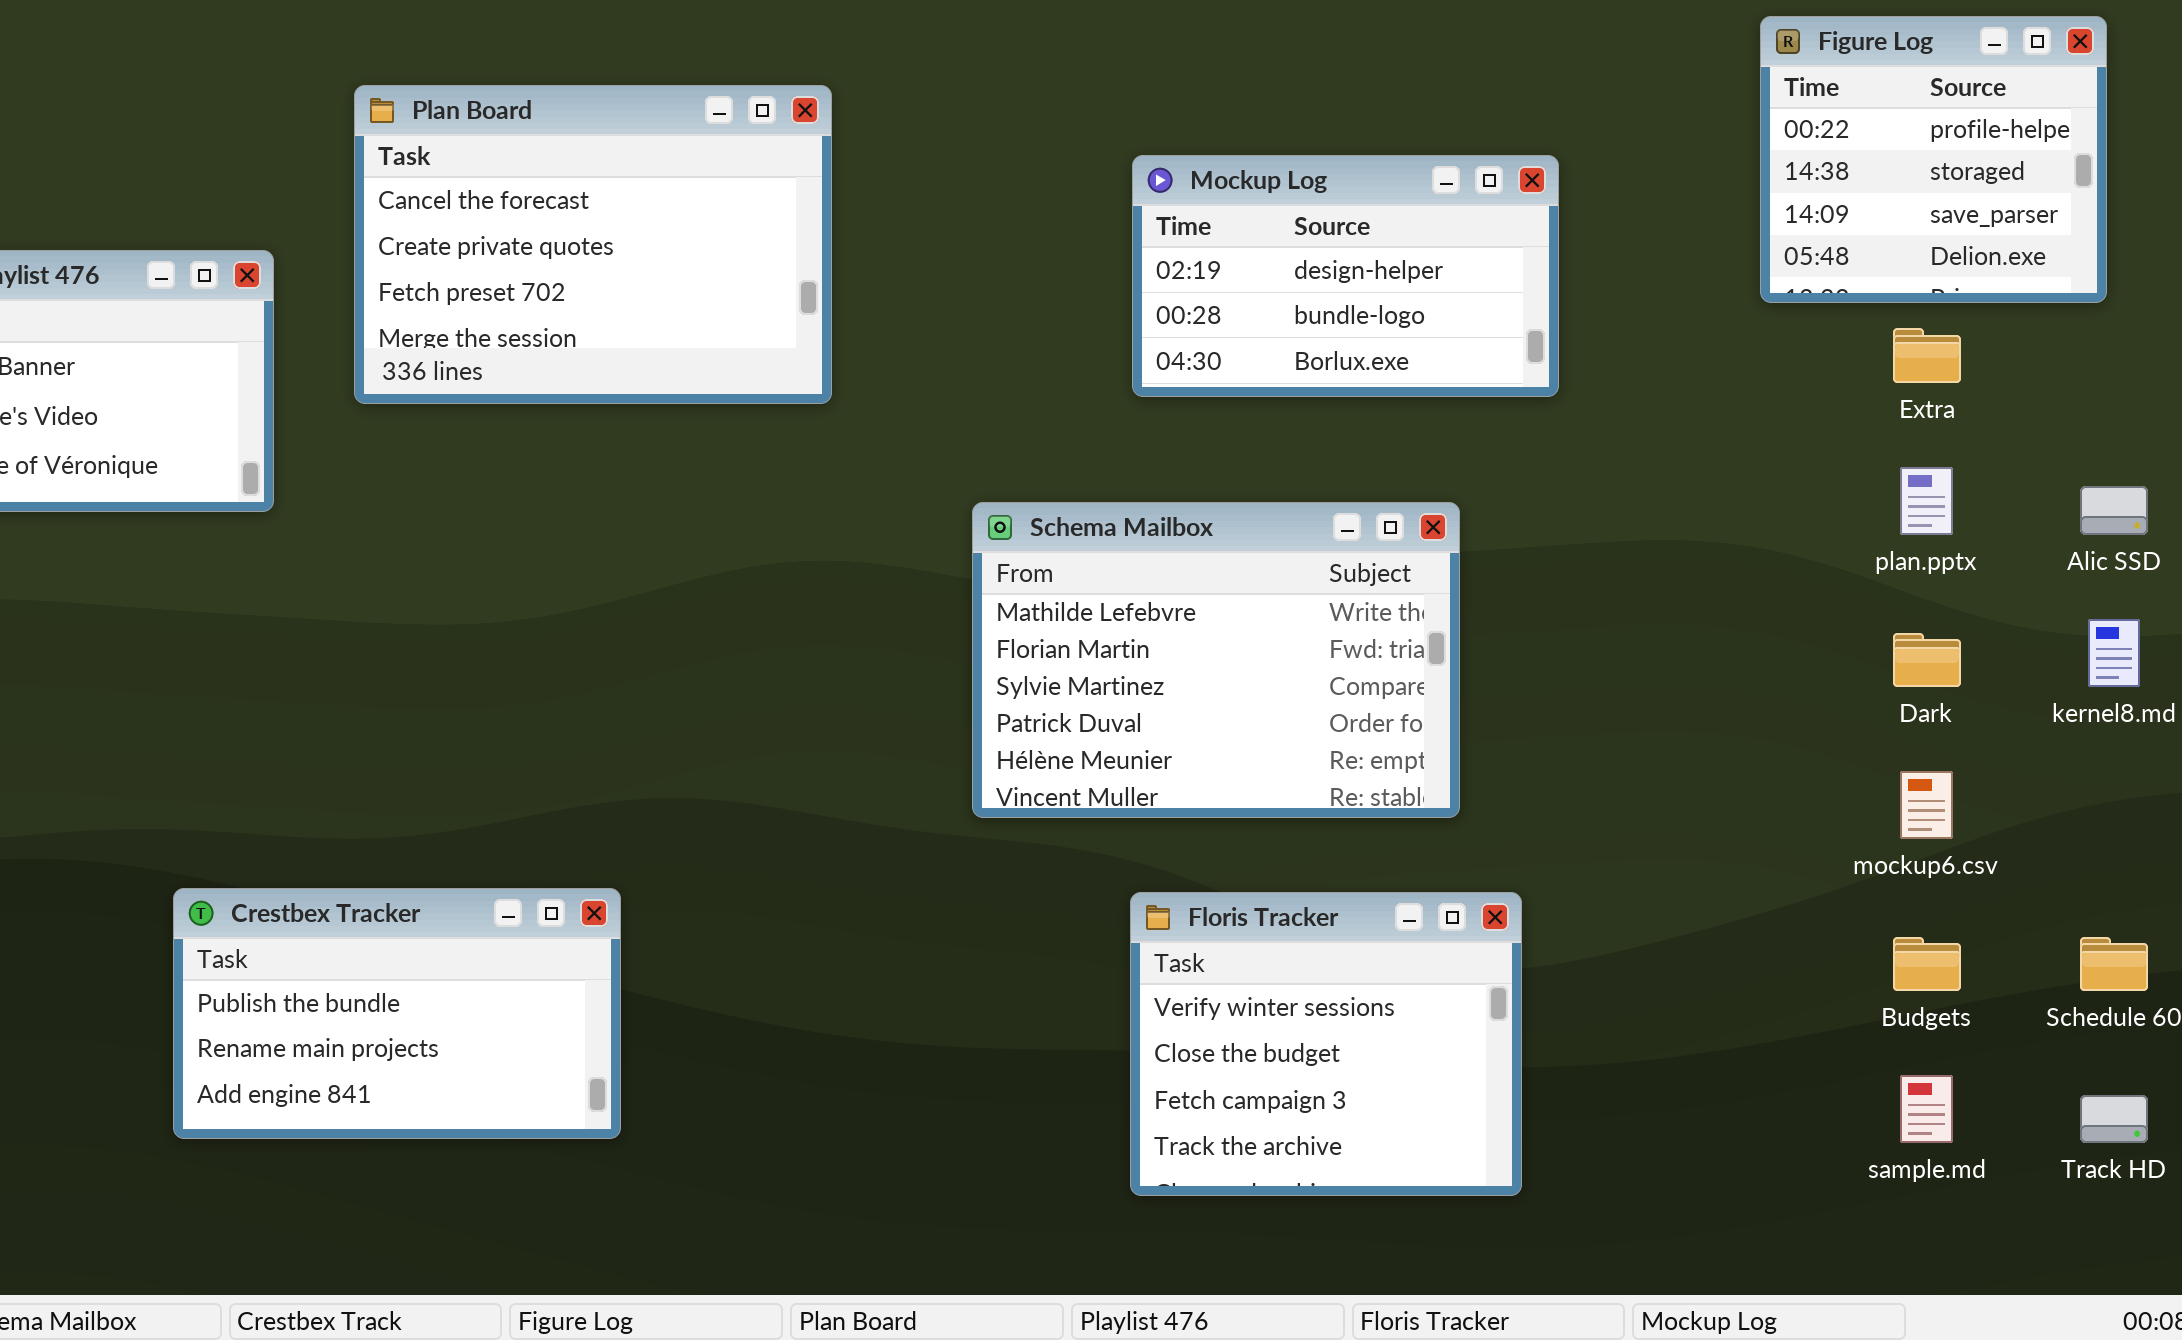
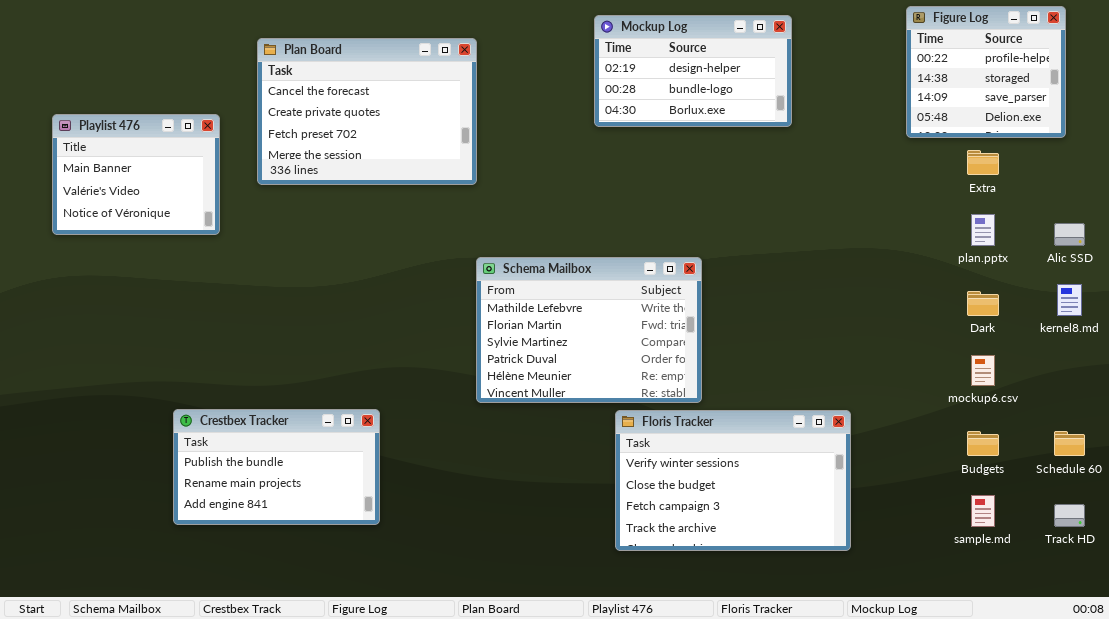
Mockup Log: [1132,155,1559,397] -> [594,15,792,127], moved
Schema Mailbox: [972,502,1460,818] -> [476,257,702,403], moved
Floris Tracker: [1130,892,1522,1196] -> [615,410,851,551], resized

